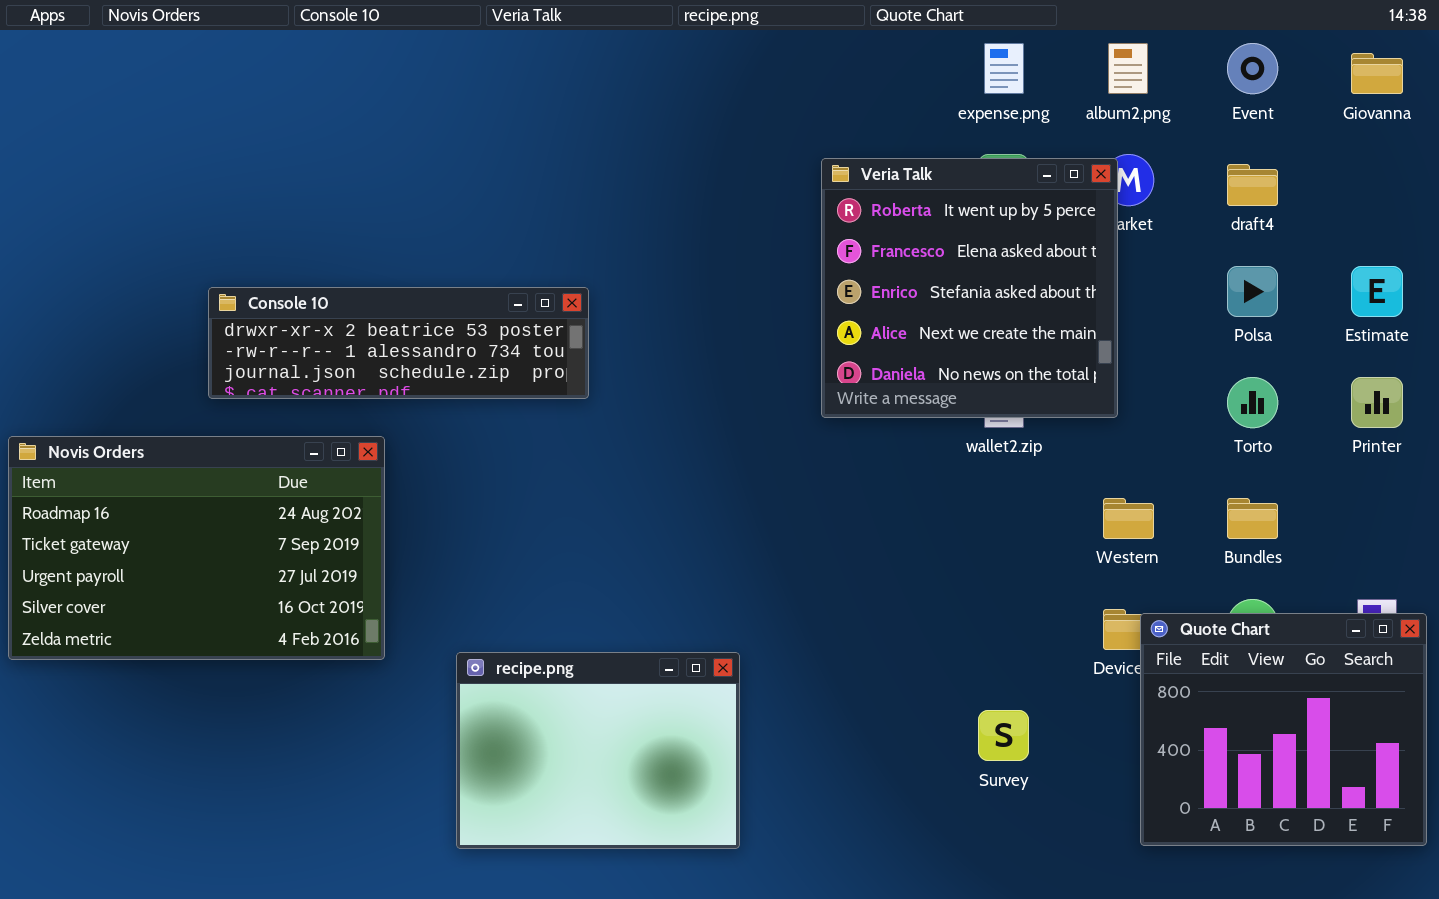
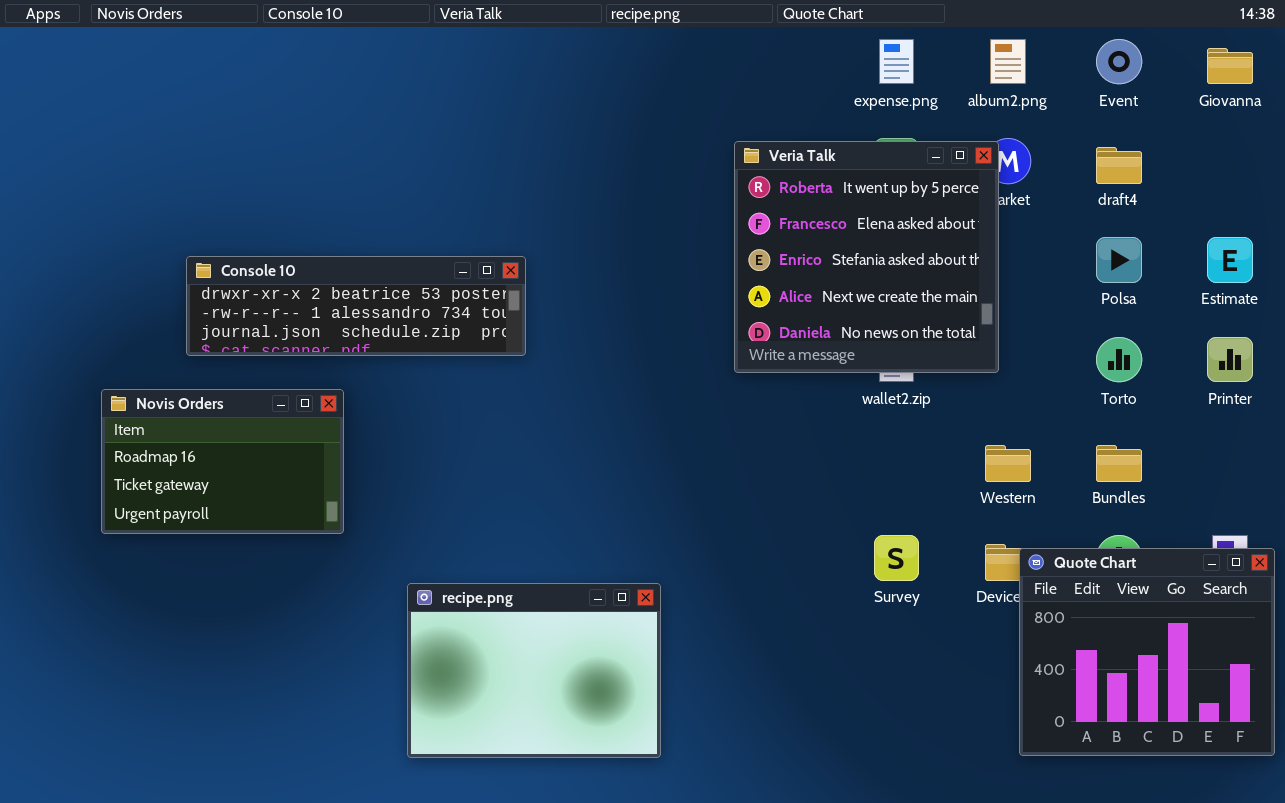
Novis Orders: [8,436,385,660] -> [101,389,344,534], resized
Survey: [978,710,1029,761] -> [874,535,919,581], moved

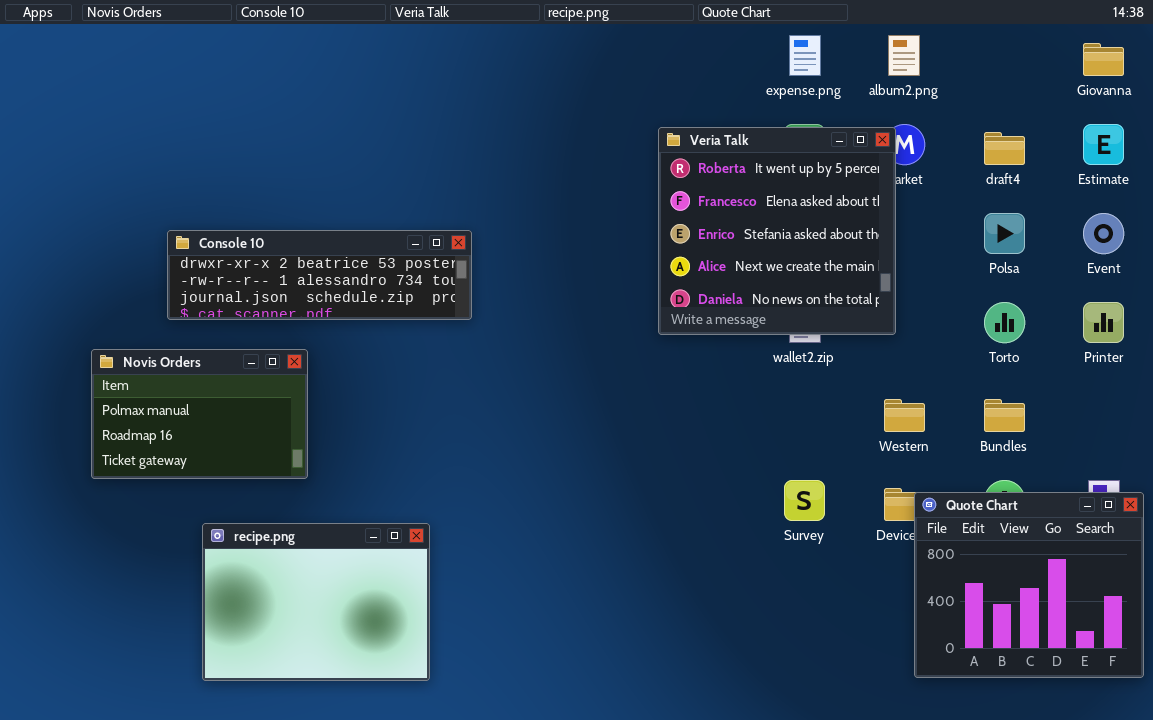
Event: [1096,39,1142,84] -> [1083,213,1124,254], moved
Estimate: [1207,237,1253,283] -> [1083,124,1124,165], moved
Novis Orders: [101,389,344,534] -> [91,349,308,479], scrolled up 1 row
recipe.png: [407,583,661,758] -> [202,523,430,681], moved

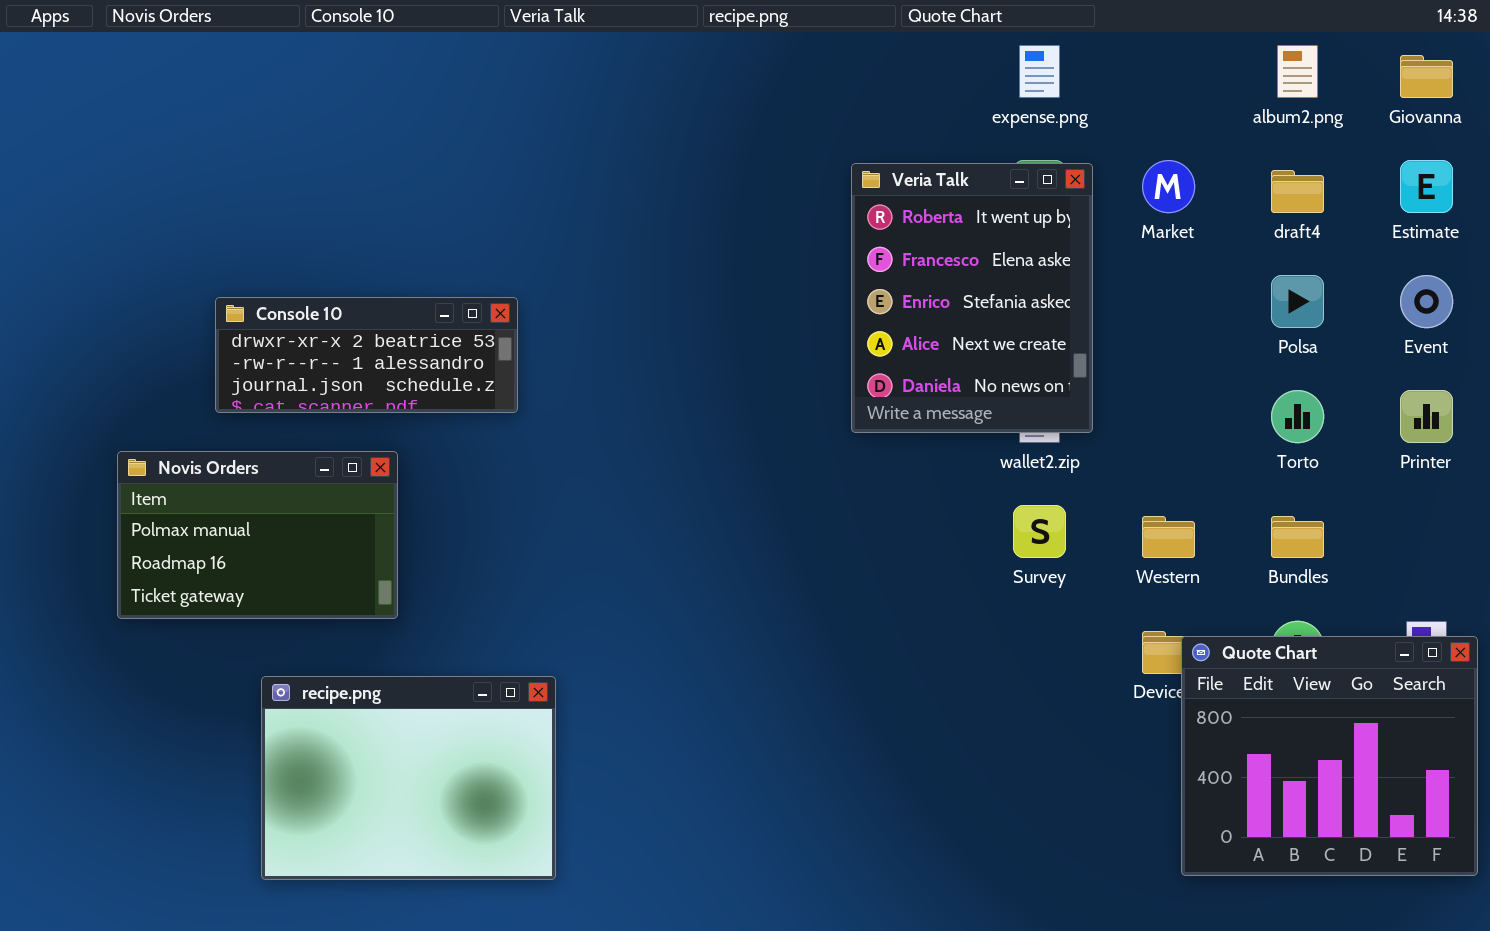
album2.png: [888,35,920,76] -> [1277,45,1318,98], moved
Veria Talk: [658,127,896,335] -> [851,163,1093,433], resized
Console 10: [167,230,472,320] -> [215,297,518,413], resized
Survey: [784,480,825,521] -> [1013,505,1066,558], moved

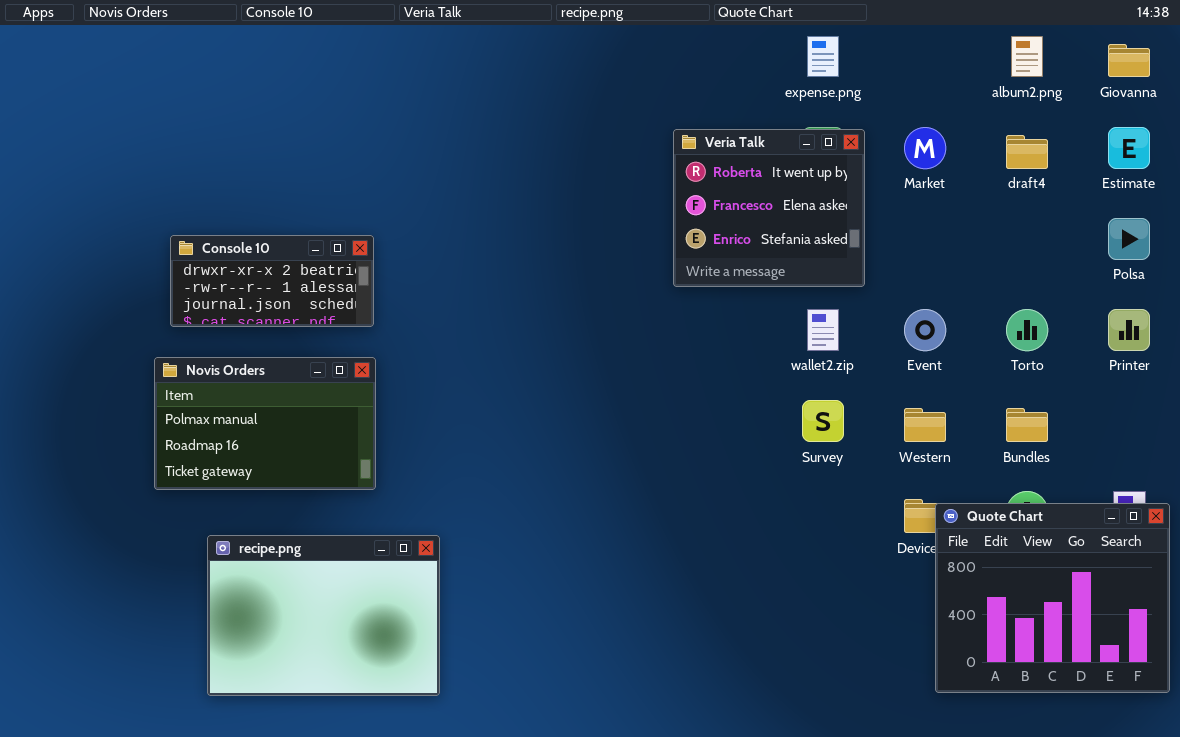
Veria Talk: [851,163,1093,433] -> [673,129,865,287], resized
Polsa: [1271,275,1324,328] -> [1108,218,1150,260], moved
Event: [1400,275,1453,328] -> [904,309,946,351], moved
Console 10: [215,297,518,413] -> [170,235,374,327], resized
Novis Orders: [117,451,398,619] -> [154,357,376,490], moved

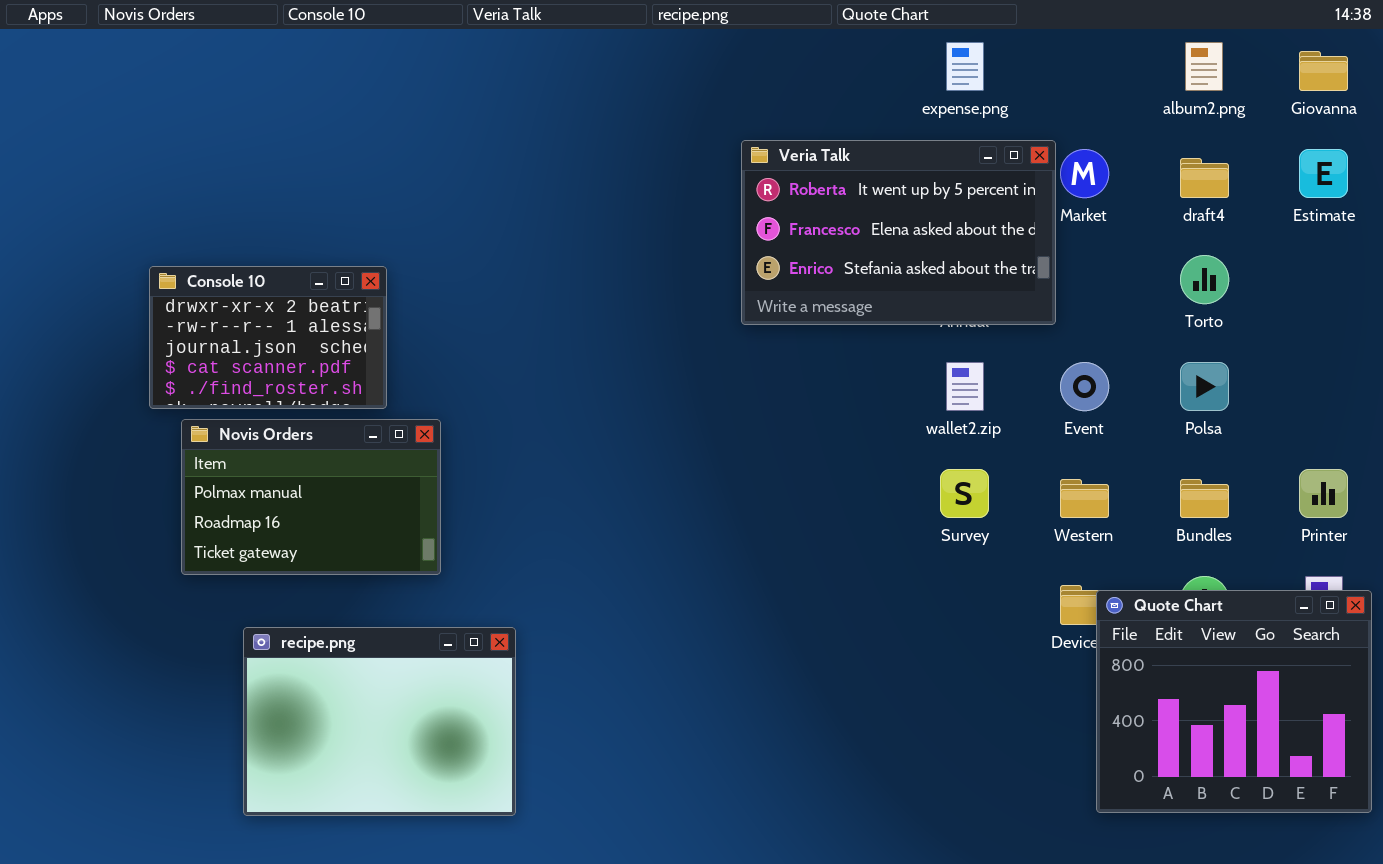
Veria Talk: [673,129,865,287] -> [741,140,1056,325], moved, resized
Polsa: [1108,218,1150,260] -> [1180,362,1229,411], moved
Console 10: [170,235,374,327] -> [149,266,387,409], moved, resized
Torto: [1006,309,1048,351] -> [1180,255,1229,304], moved
Printer: [1108,309,1150,351] -> [1299,469,1348,518], moved

